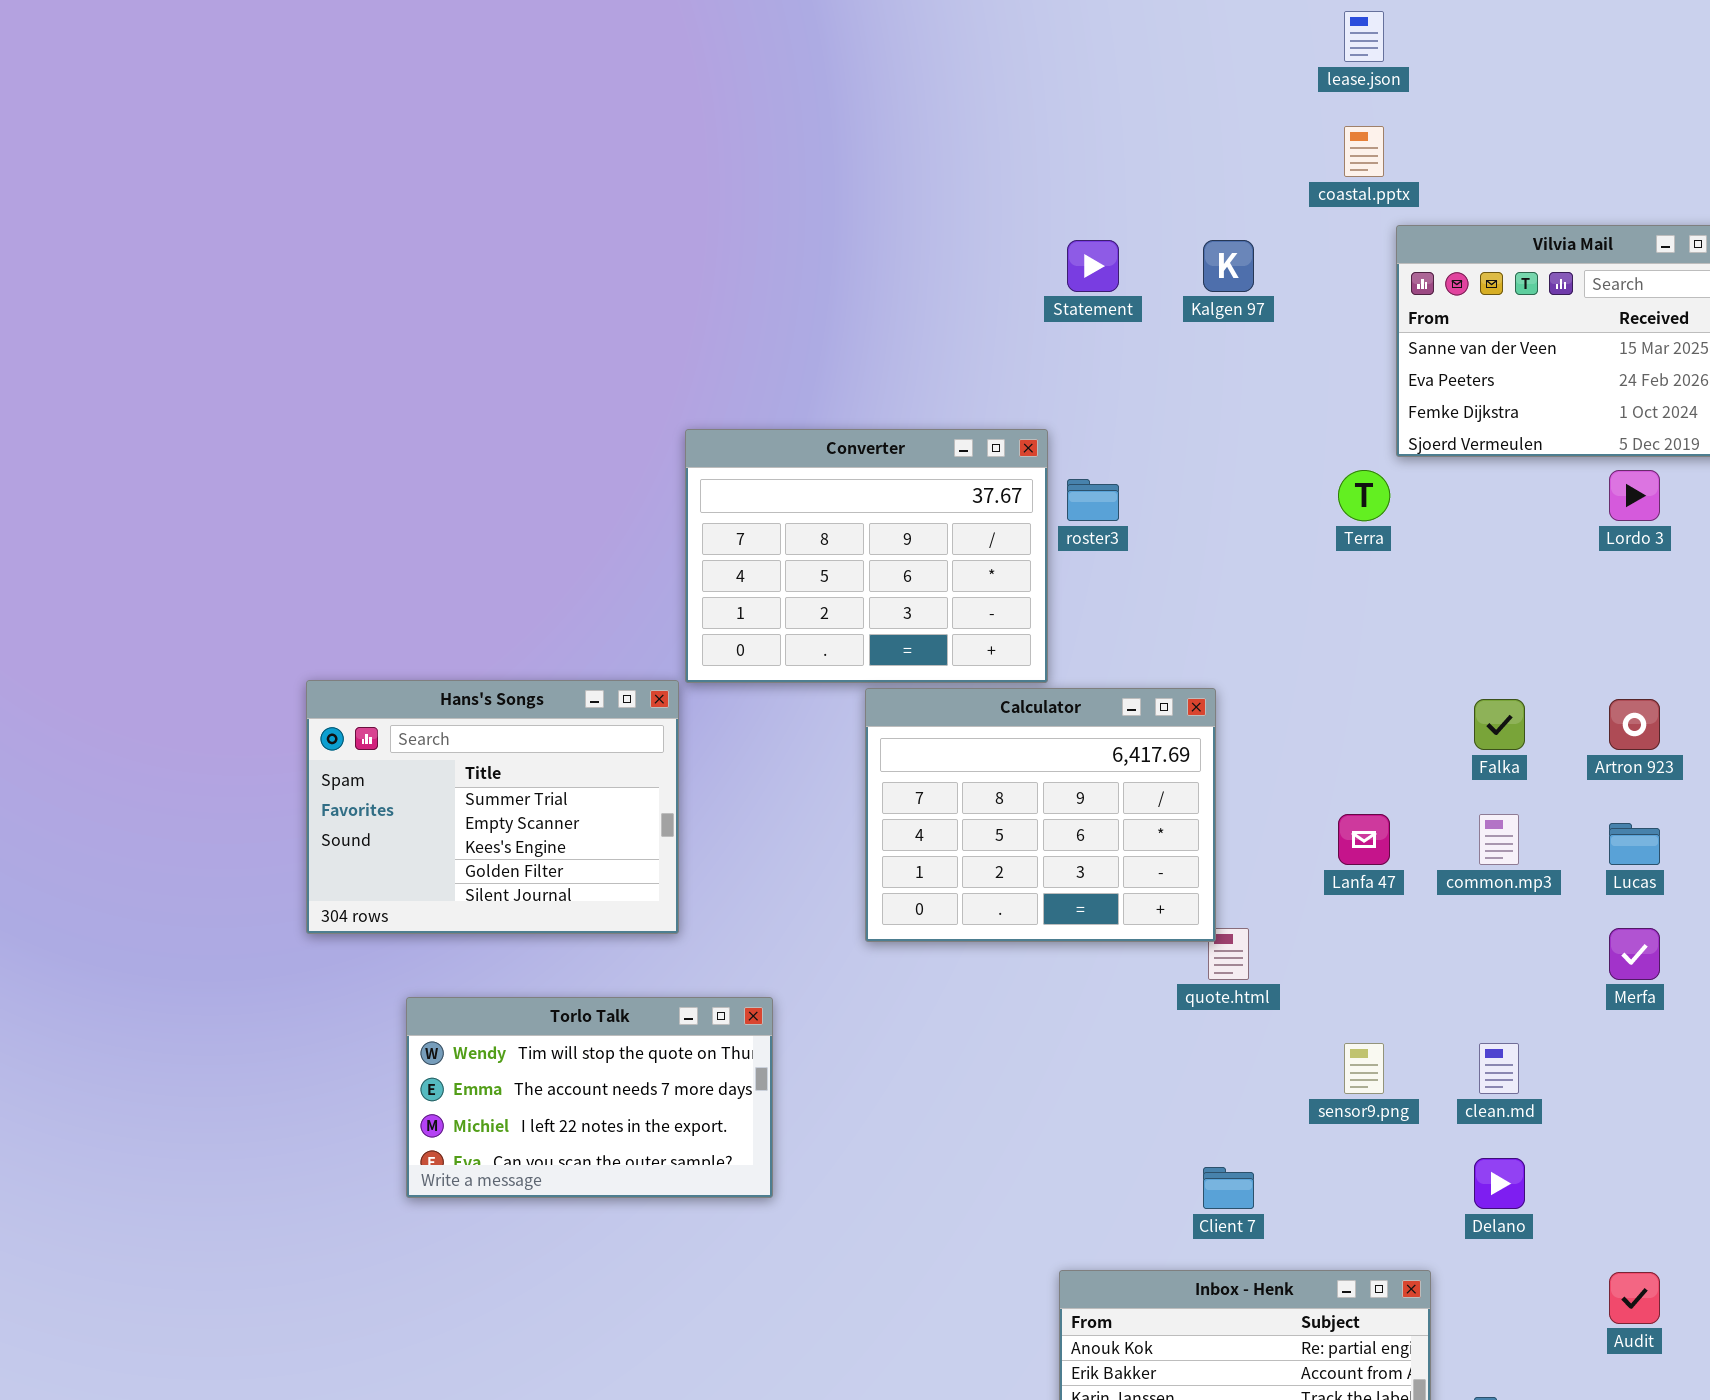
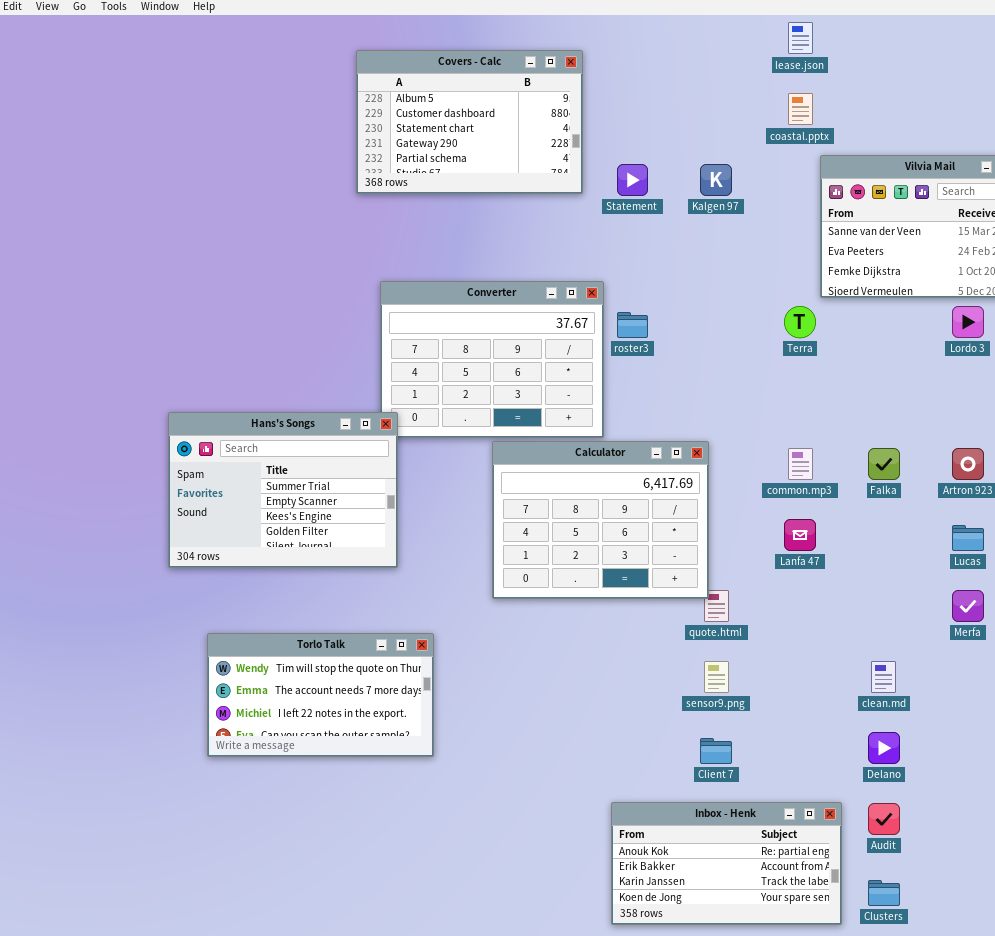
Covers - Calc: none -> [356,50,583,194], opened
Hans's Songs: [306,680,679,934] -> [168,412,398,568], moved
common.mp3: [1479,814,1519,865] -> [788,448,813,480], moved
sensor9.png: [1344,1043,1384,1094] -> [704,661,729,693], moved
Audit: [1609,1272,1660,1324] -> [868,803,900,835], moved

